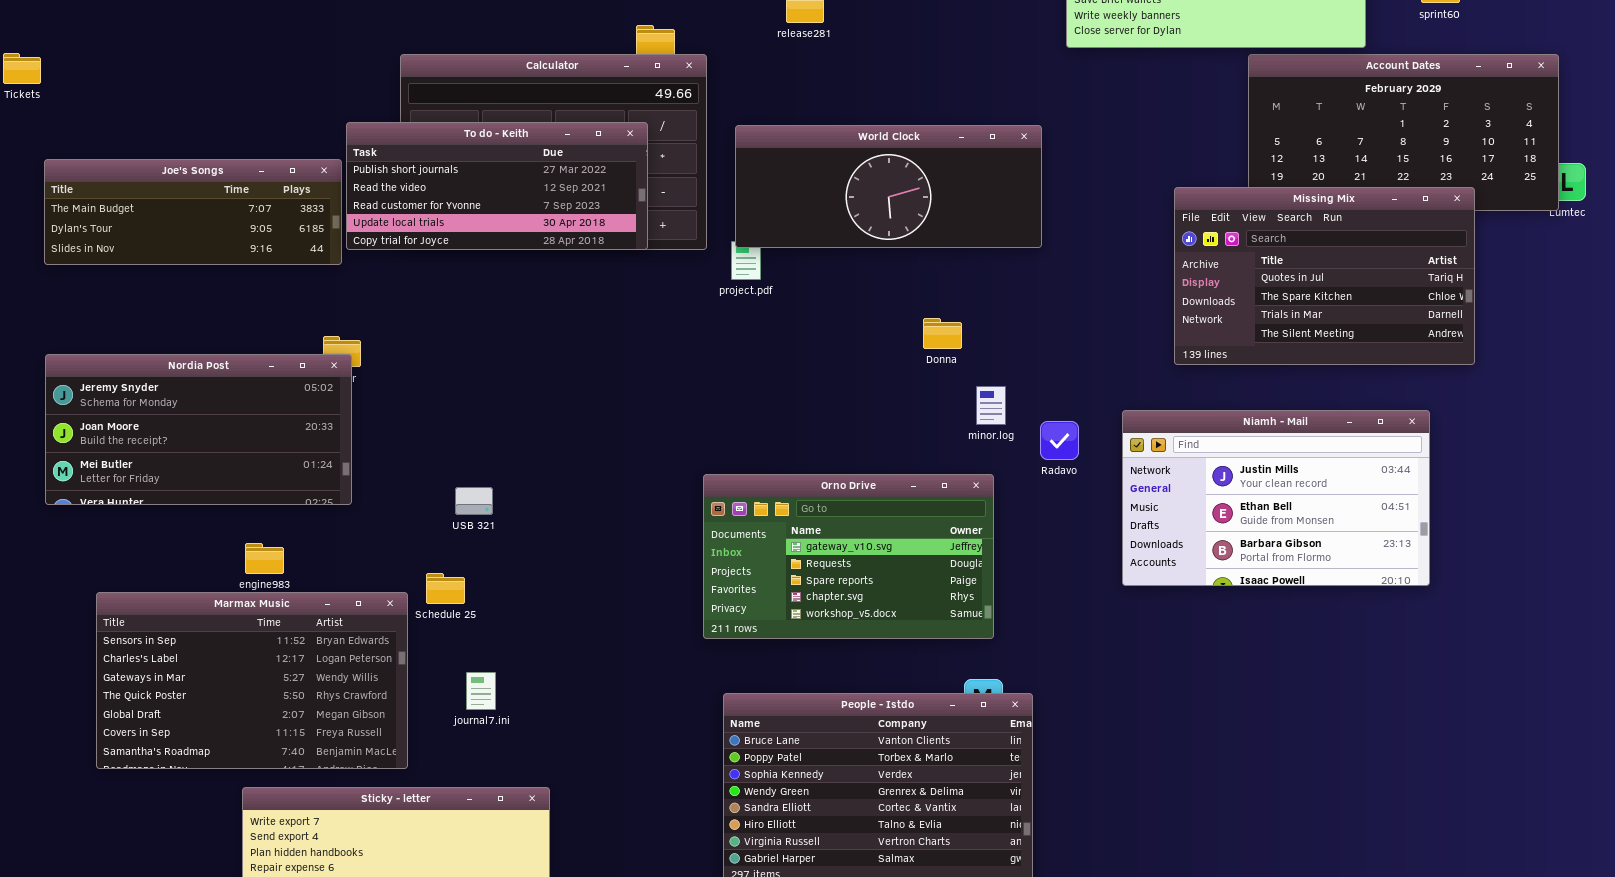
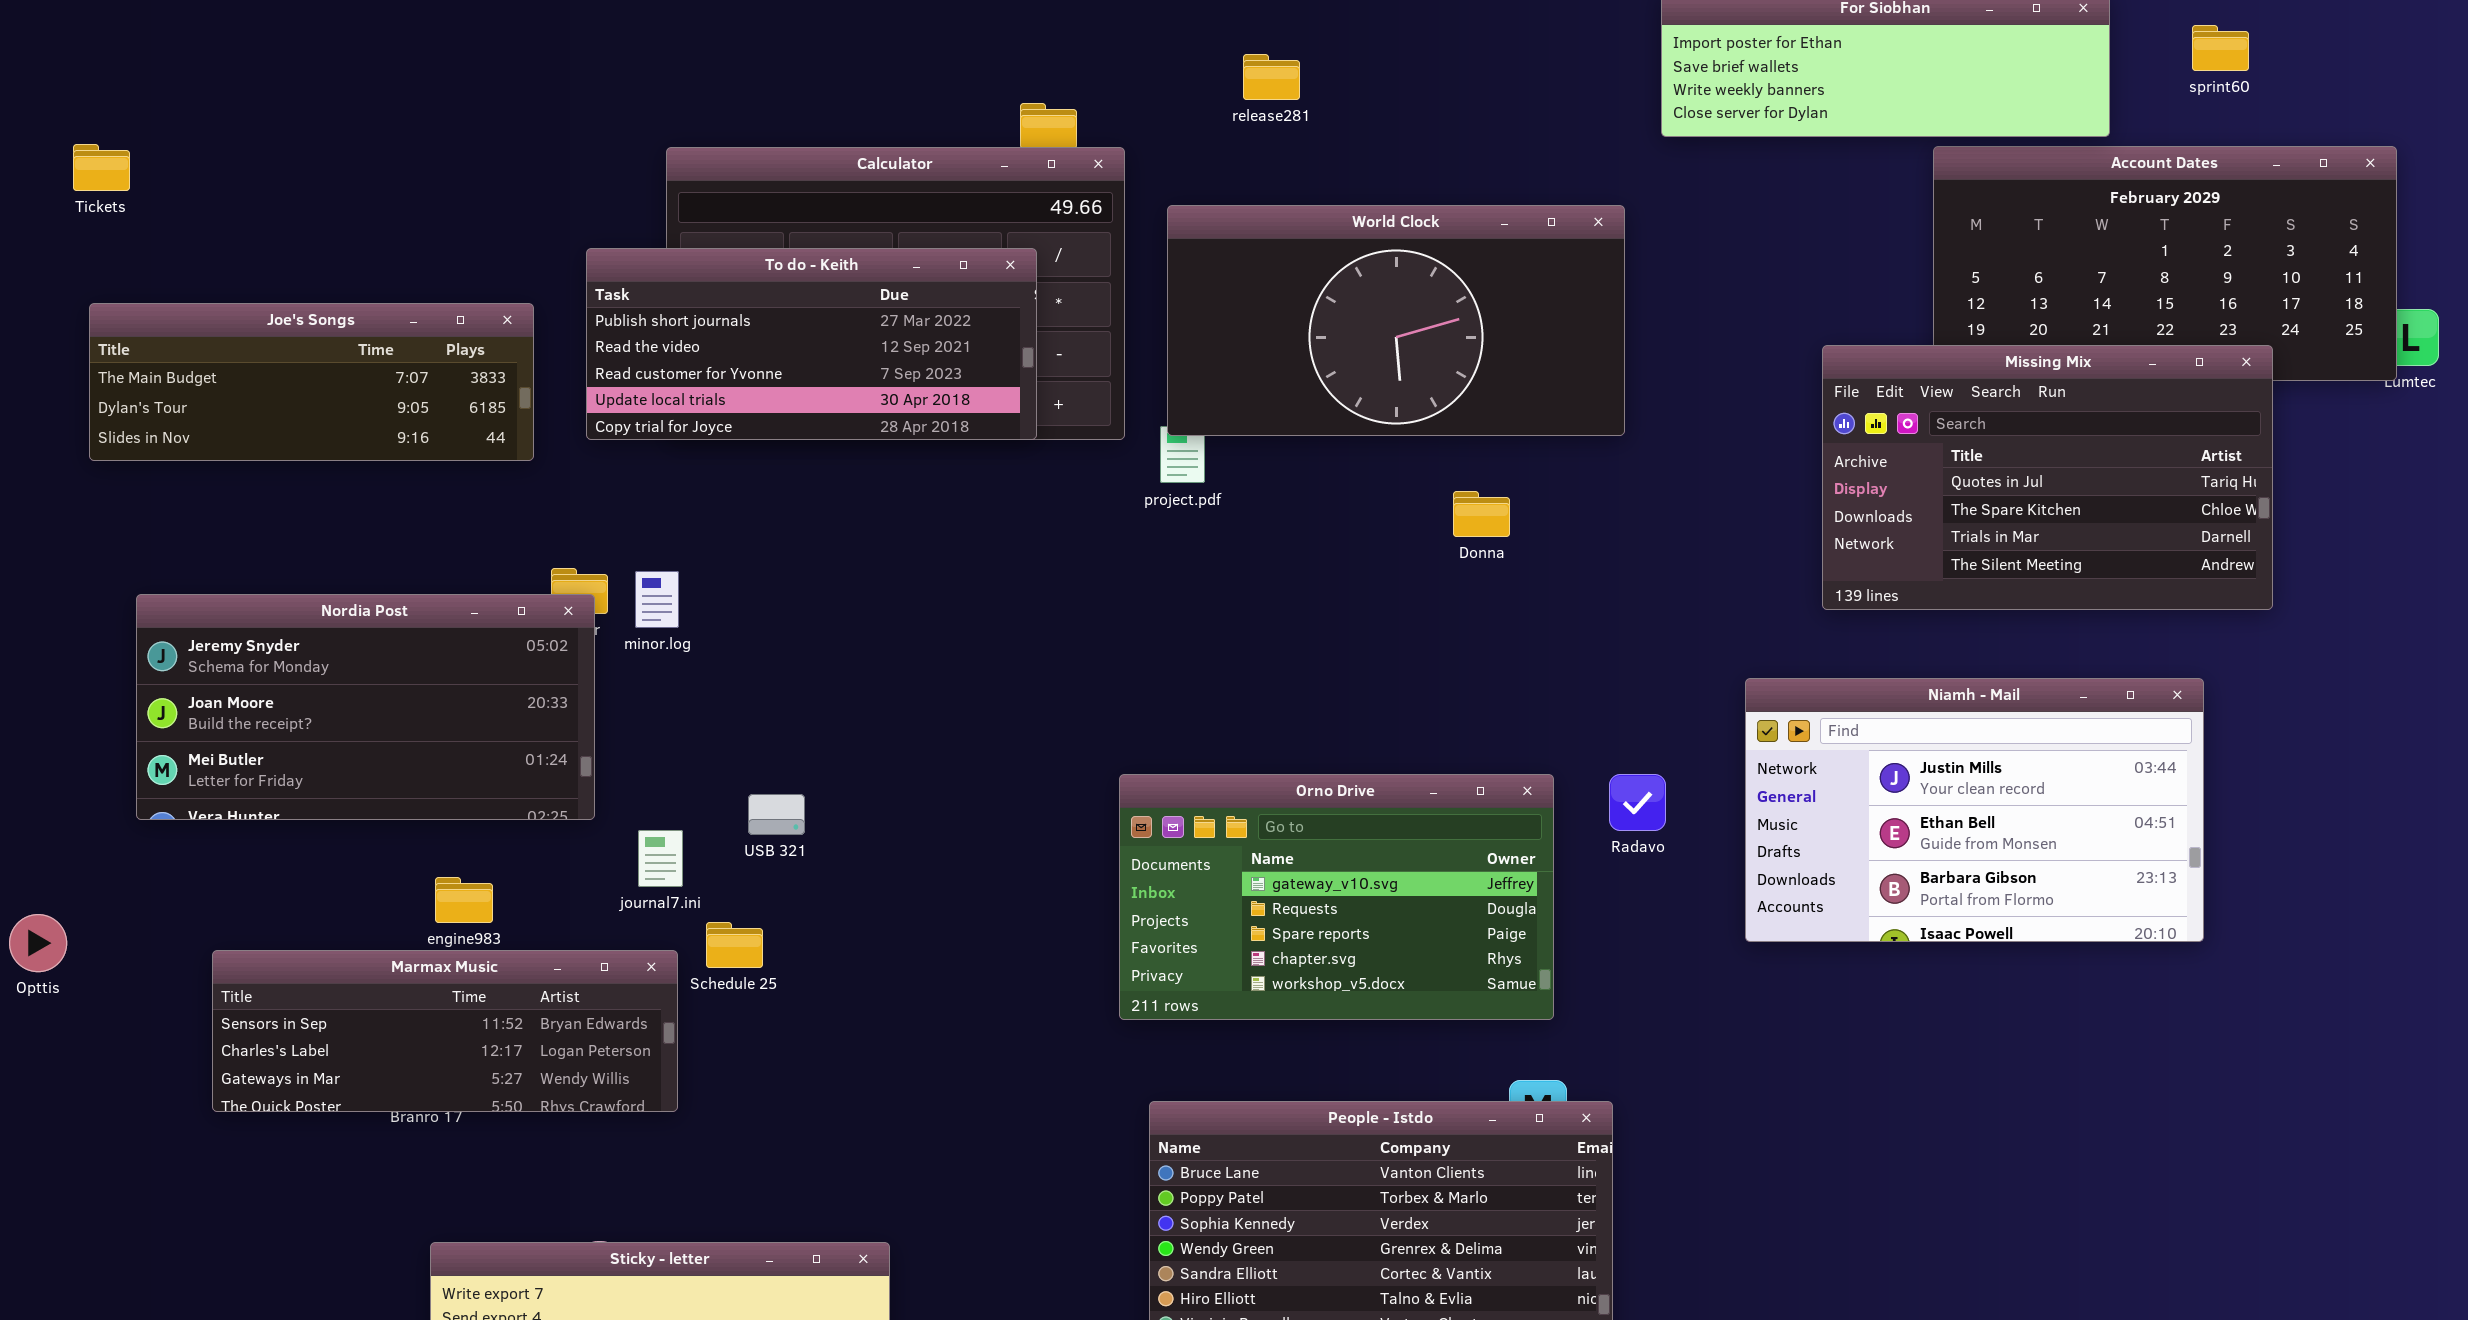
World Clock: [735,125,1042,248] -> [1167,205,1625,436], resized
Joe's Songs: [44,159,342,265] -> [89,303,534,461], moved
Donna: [923,318,962,349] -> [1453,491,1510,537], moved
minor.log: [976,386,1006,425] -> [635,571,679,628], moved
Radavo: [1040,421,1079,460] -> [1609,774,1666,831], moved
Marmax Music: [96,592,408,769] -> [212,950,678,1112], resized
journal7.ini: [466,672,496,710] -> [638,830,683,887], moved

